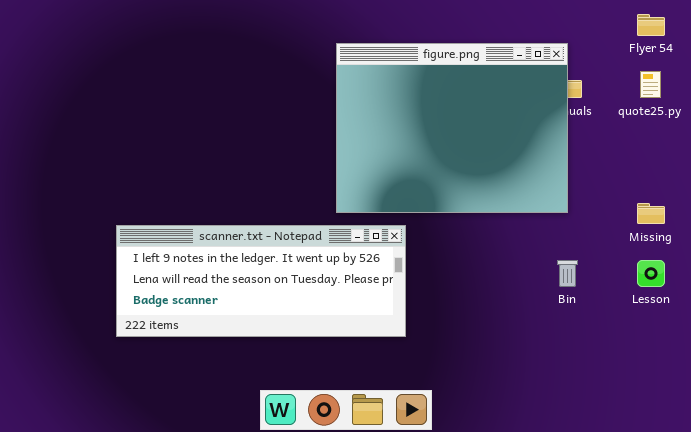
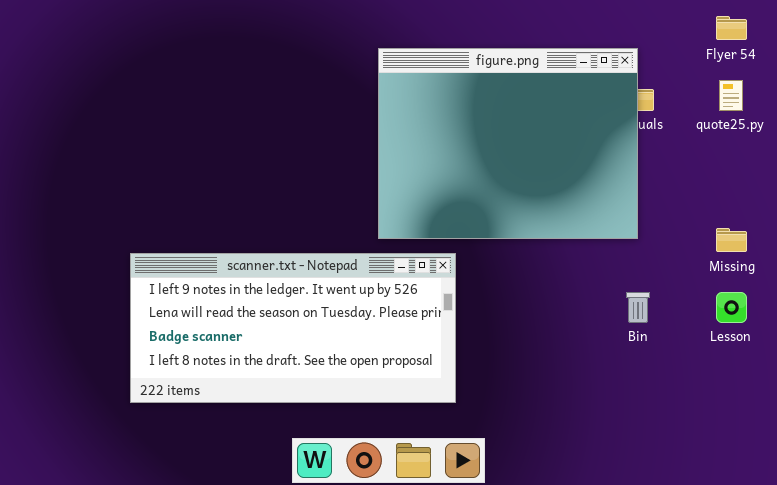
scanner.txt - Notepad: [116,225,406,337] -> [130,253,456,403], resized

